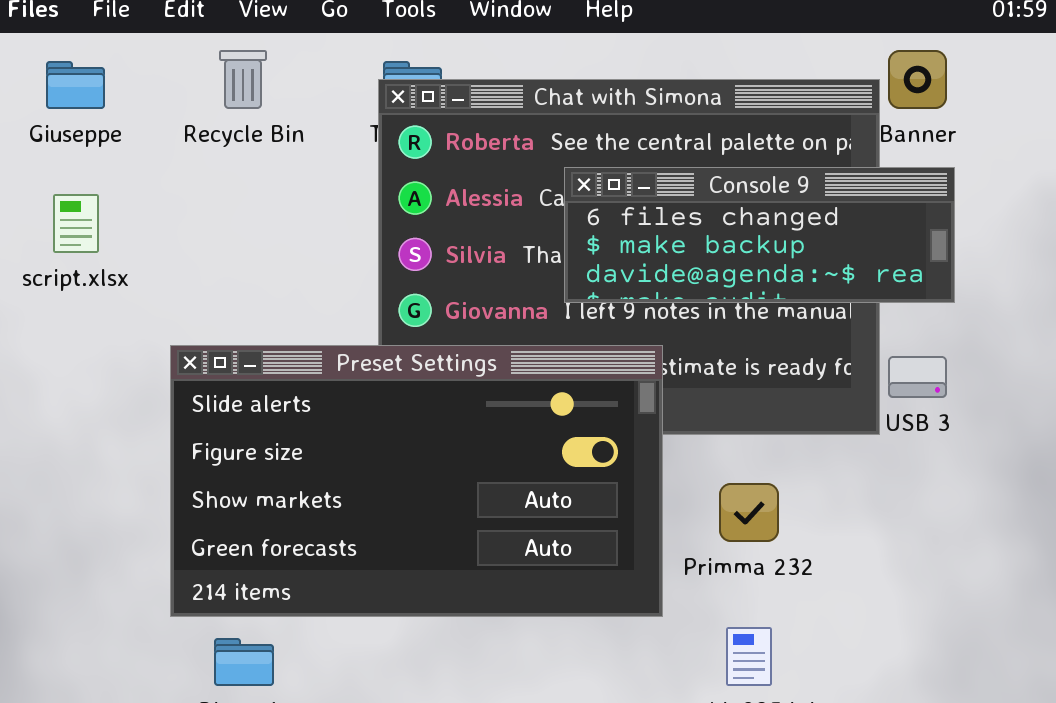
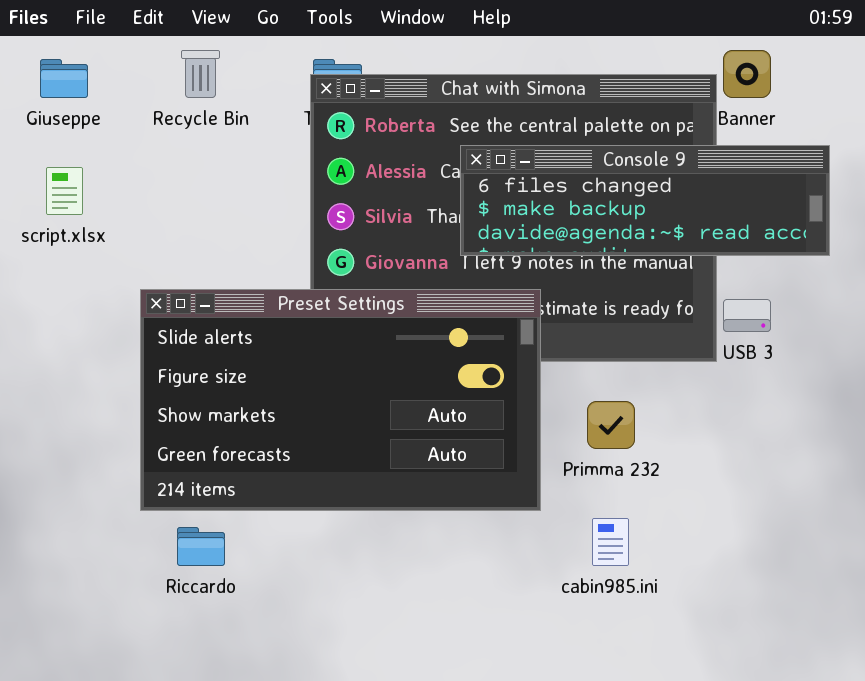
Console 9: [564,167,955,303] -> [460,145,830,256], resized

